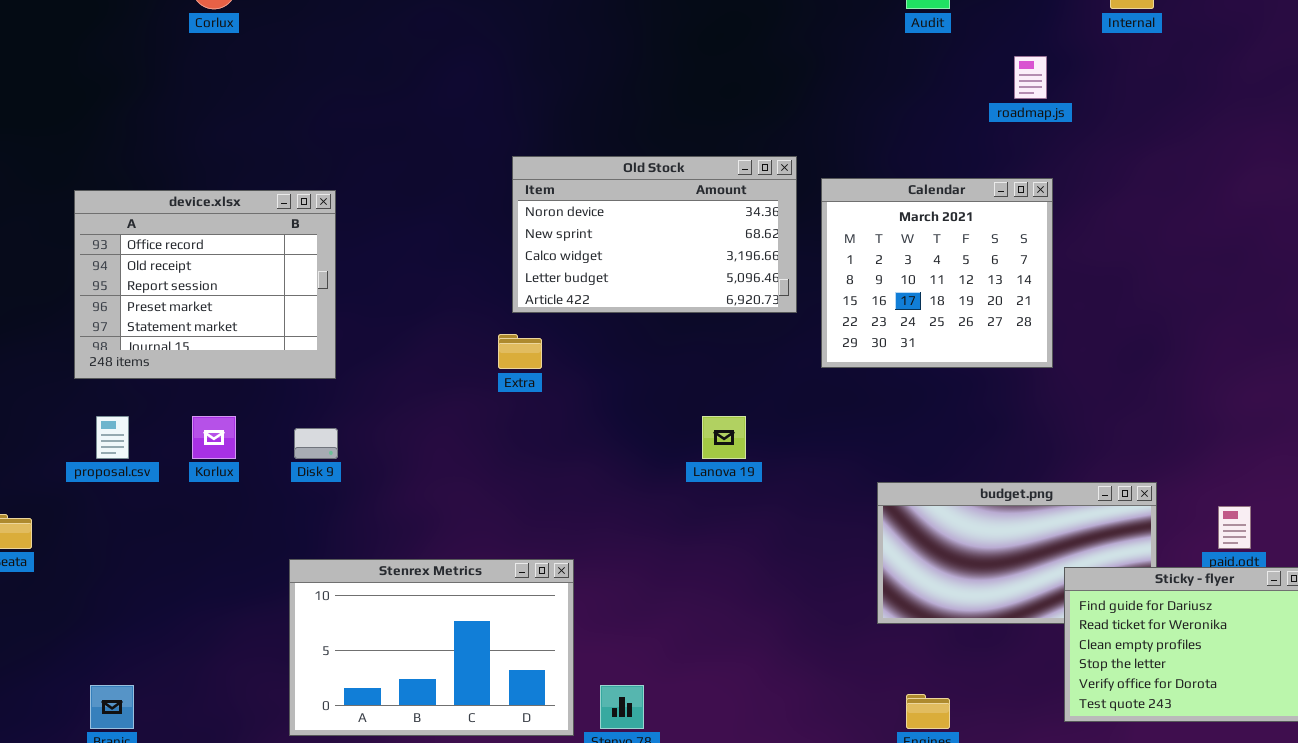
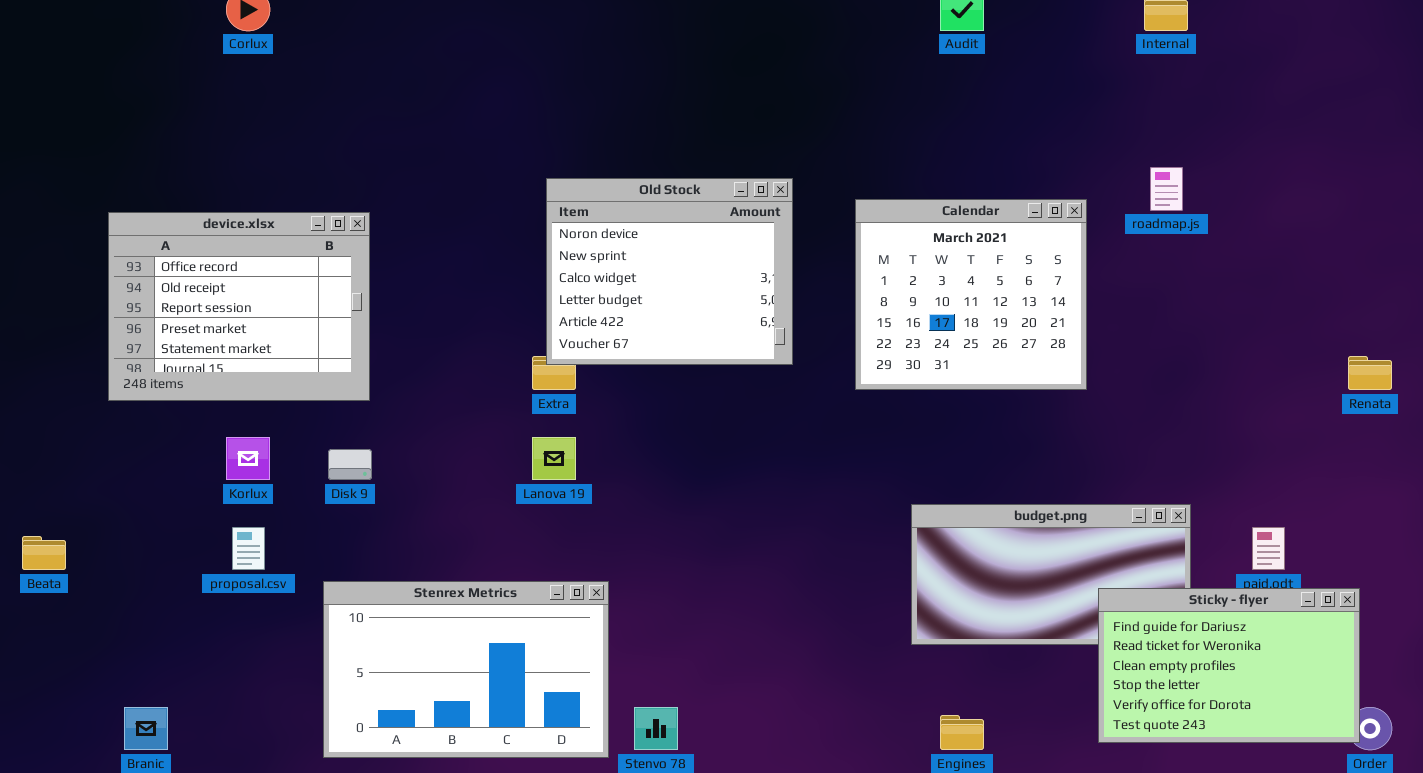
roadmap.js: [1014,56,1047,99] -> [1150,167,1183,211], moved
Old Stock: [512,156,797,313] -> [546,178,793,365], resized
proposal.csv: [96,416,129,459] -> [232,527,265,570], moved
Lanova 19: [702,416,746,459] -> [532,437,576,480], moved

